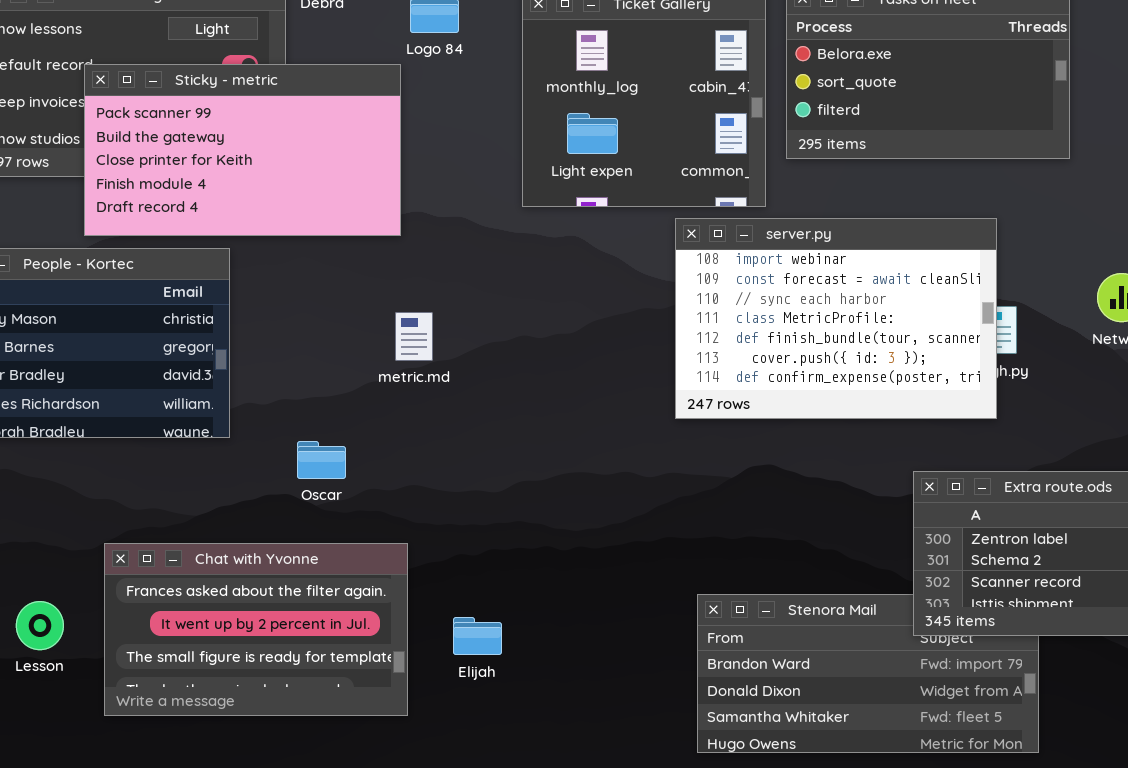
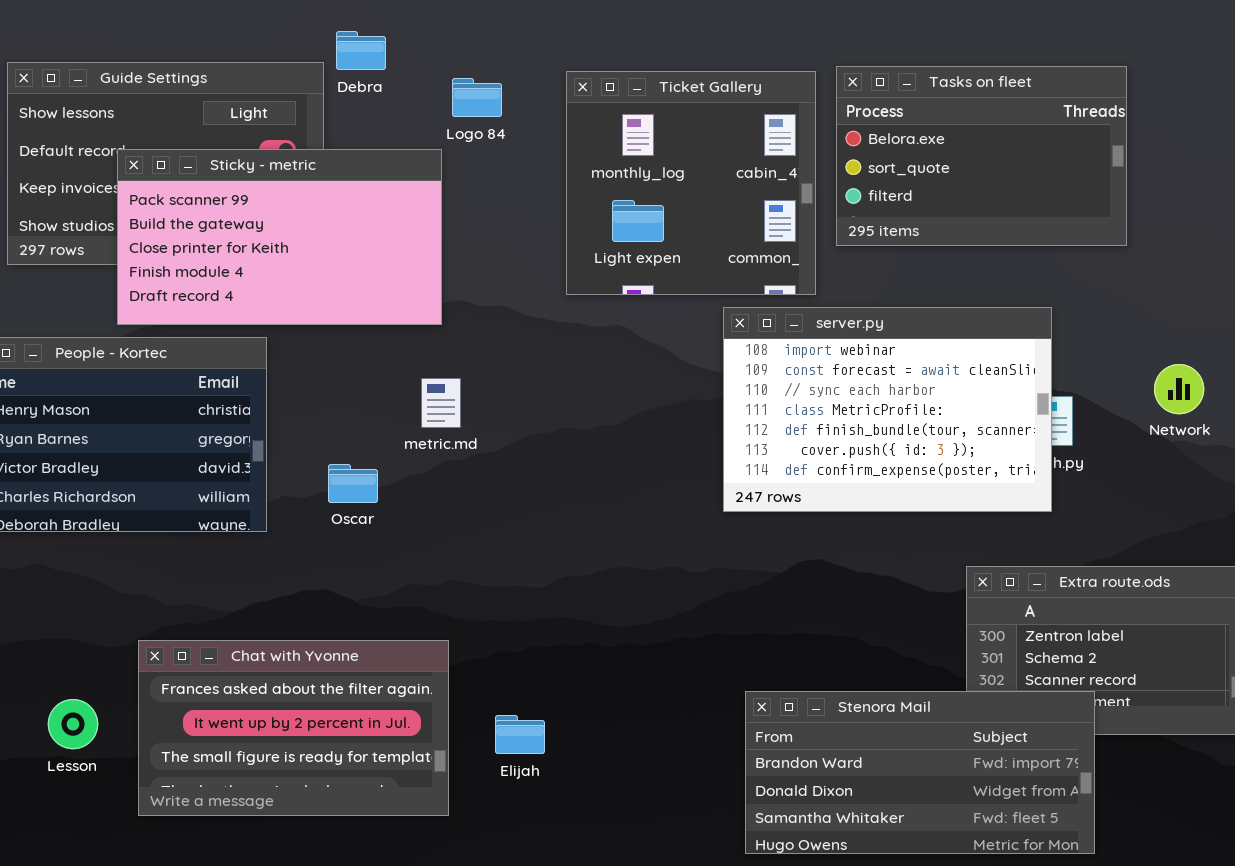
metric.md: [395,312,433,361] -> [421,378,461,428], moved
Oscar: [297,441,346,479] -> [328,464,378,503], moved
Stenora Mail: [697,594,1039,753] -> [745,691,1095,854], raised

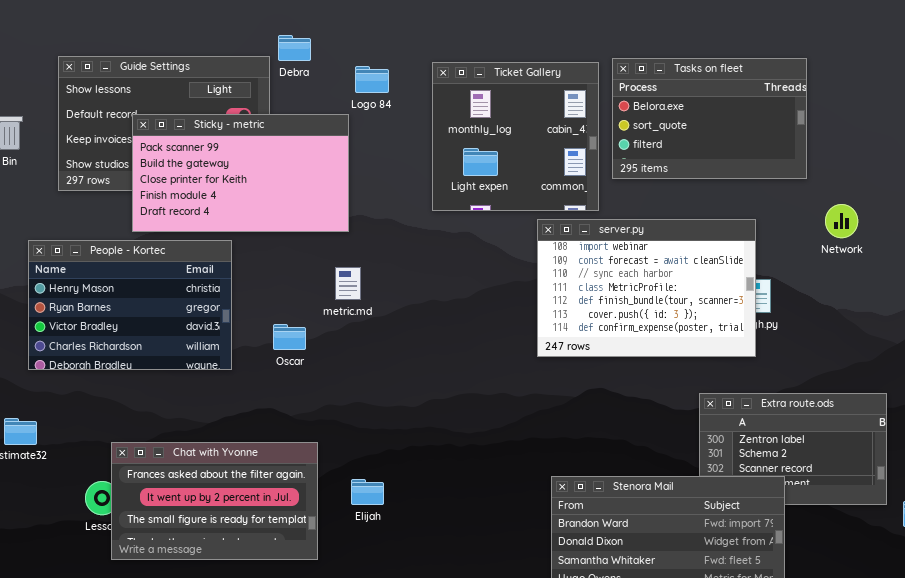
Network: [1154,364,1204,414] -> [825,204,858,238], moved
Chat with Yvonne: [138,640,449,816] -> [111,442,318,560], moved
Elijah: [495,715,545,754] -> [351,479,384,505], moved

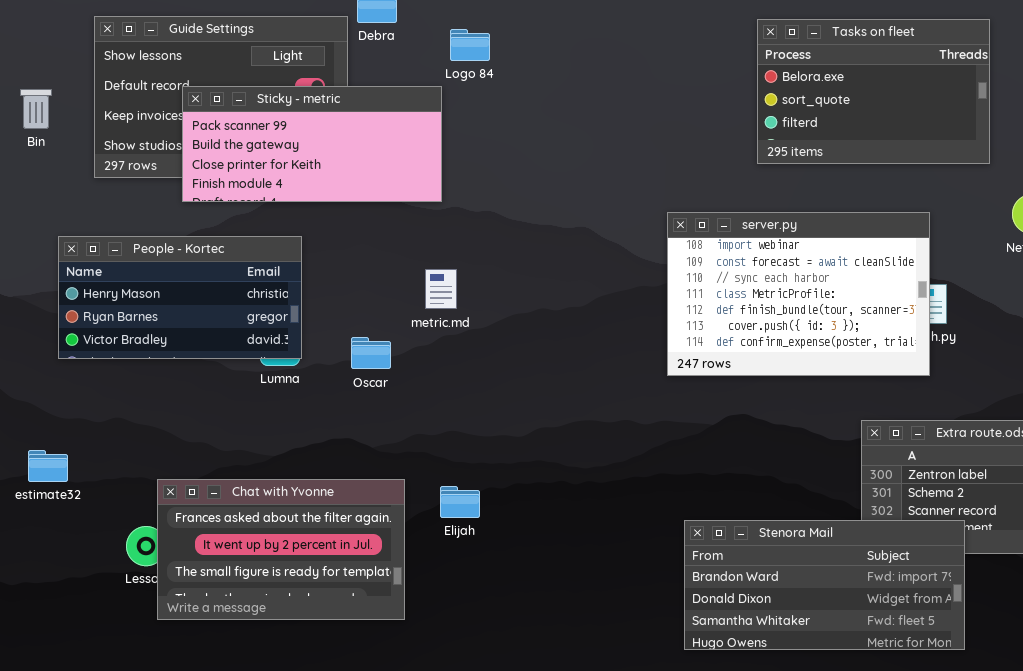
Ticket Gallery: [432,62,599,211] -> none, closed
Sticky - metric: [132,114,349,232] -> [182,86,442,202], resized
People - Kortec: [28,240,232,370] -> [58,236,302,359], resized
Elijah: [351,479,384,505] -> [440,486,480,518], moved

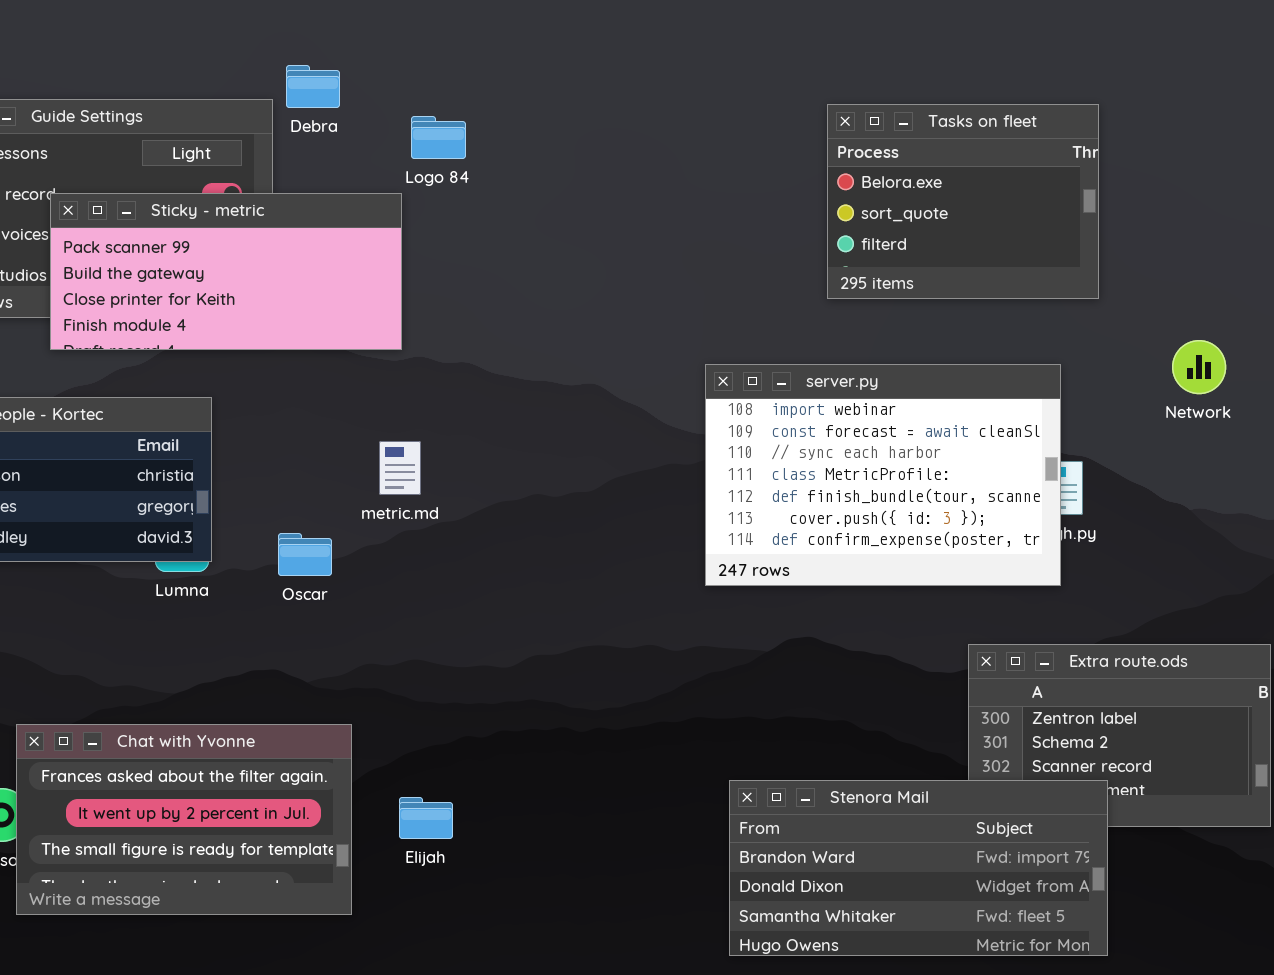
Tasks on fleet: [757,19,990,164] -> [827,104,1099,299], resized
Elijah: [440,486,480,518] -> [399,797,453,839], moved

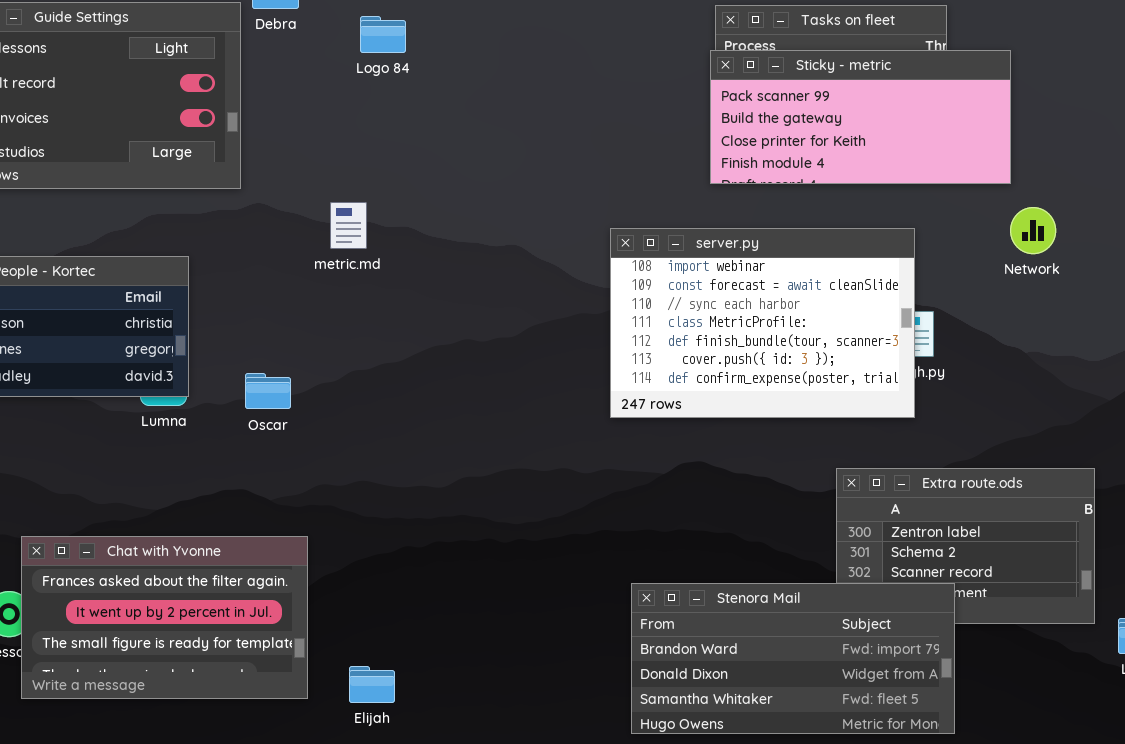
Sticky - metric: [50,193,402,350] -> [710,50,1011,184], moved
metric.md: [379,441,421,495] -> [330,202,367,249], moved
Elijah: [399,797,453,839] -> [349,666,395,703], moved

